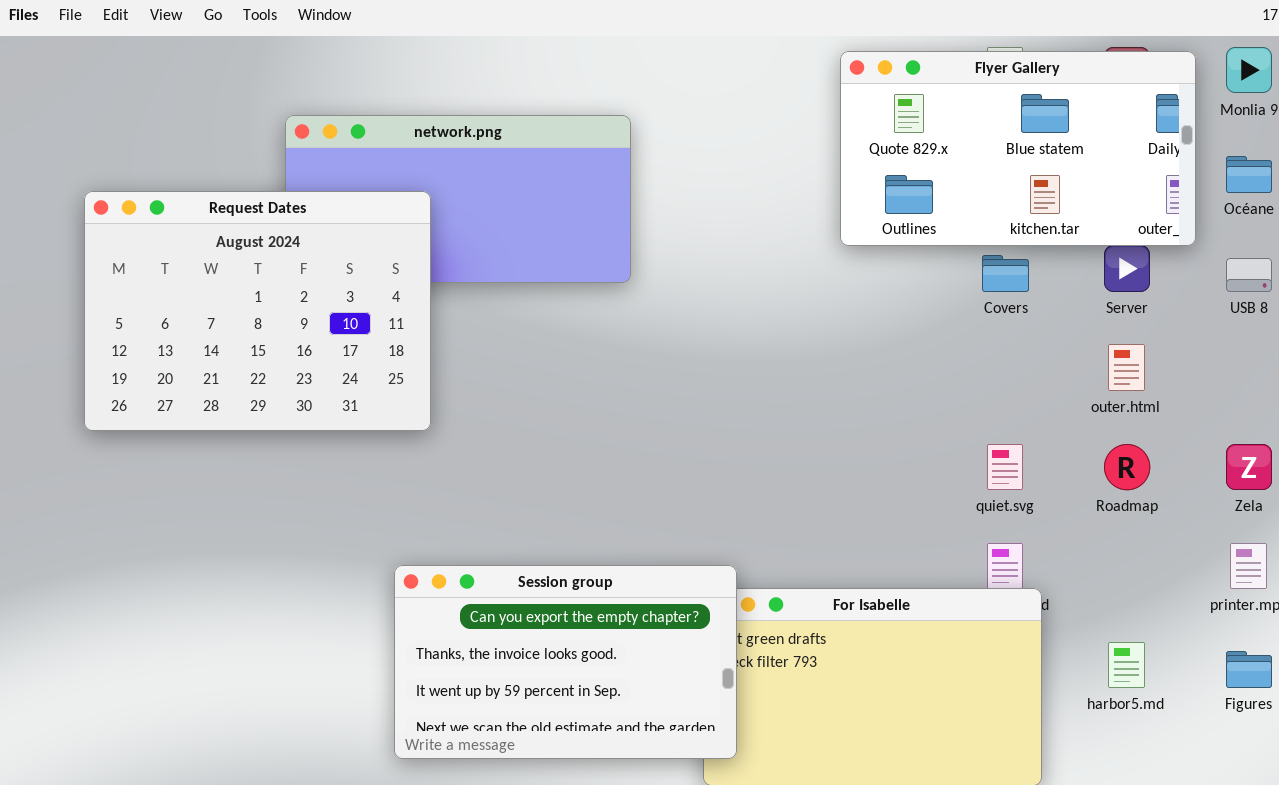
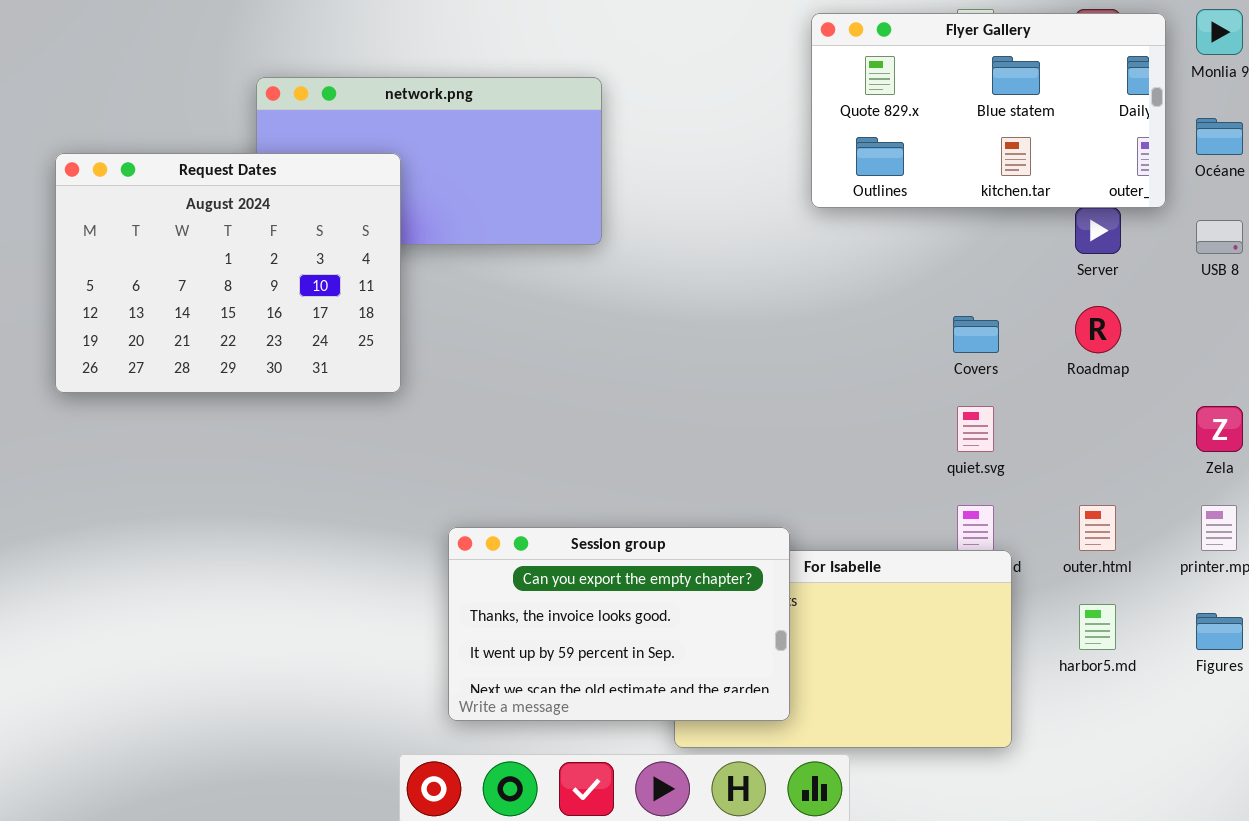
Covers: [982,255,1029,292] -> [953,316,999,353], moved
outer.html: [1108,344,1145,391] -> [1079,505,1116,551], moved
Roadmap: [1104,444,1150,490] -> [1075,306,1121,353], moved
Session group: [394,565,737,759] -> [448,527,790,721], moved

